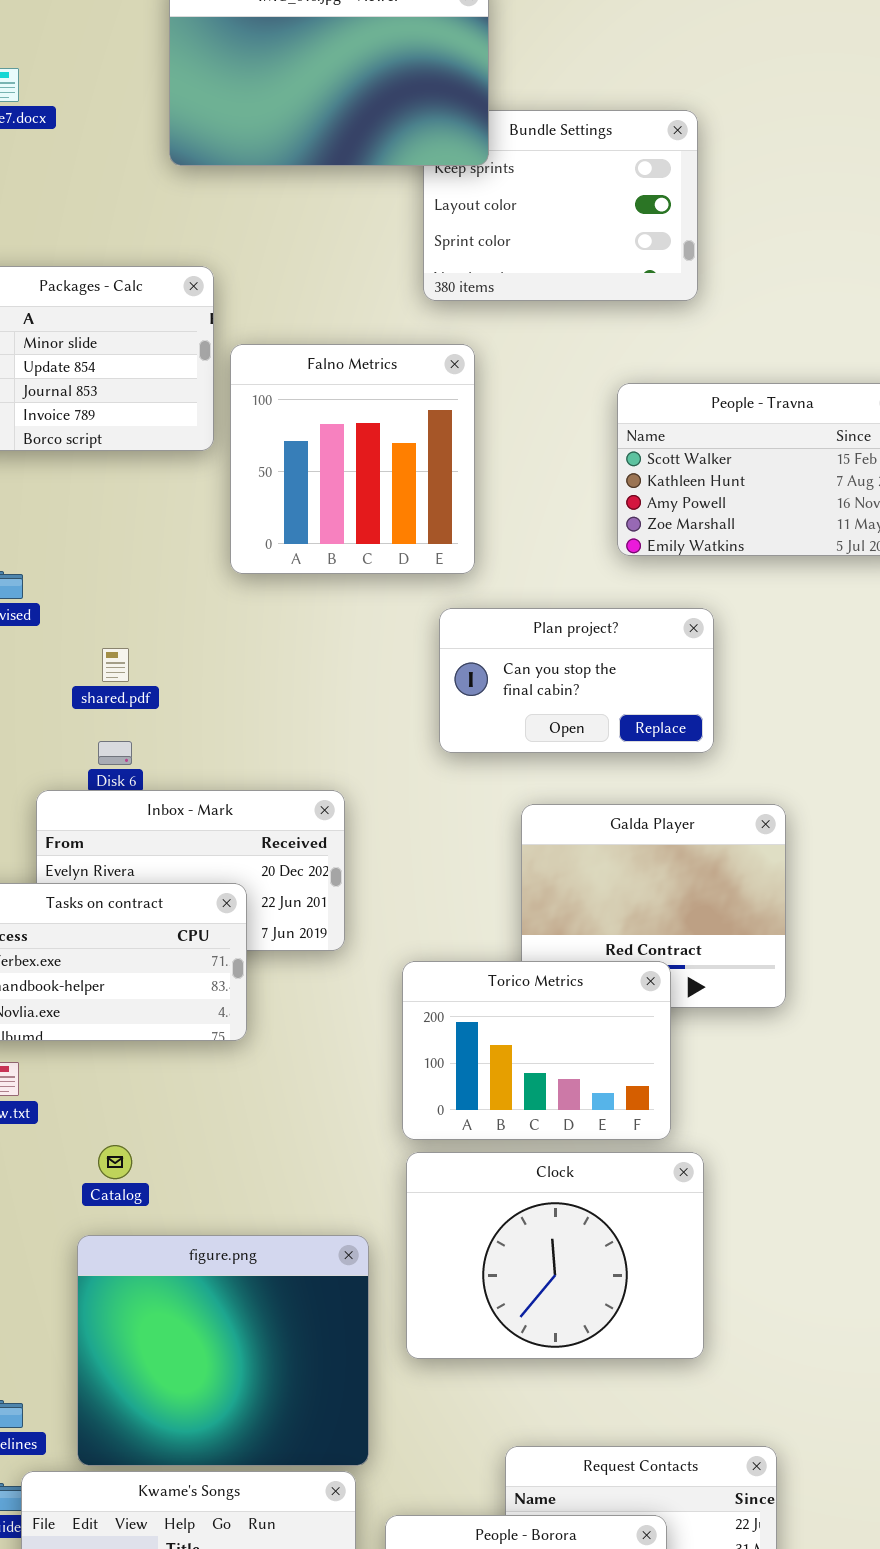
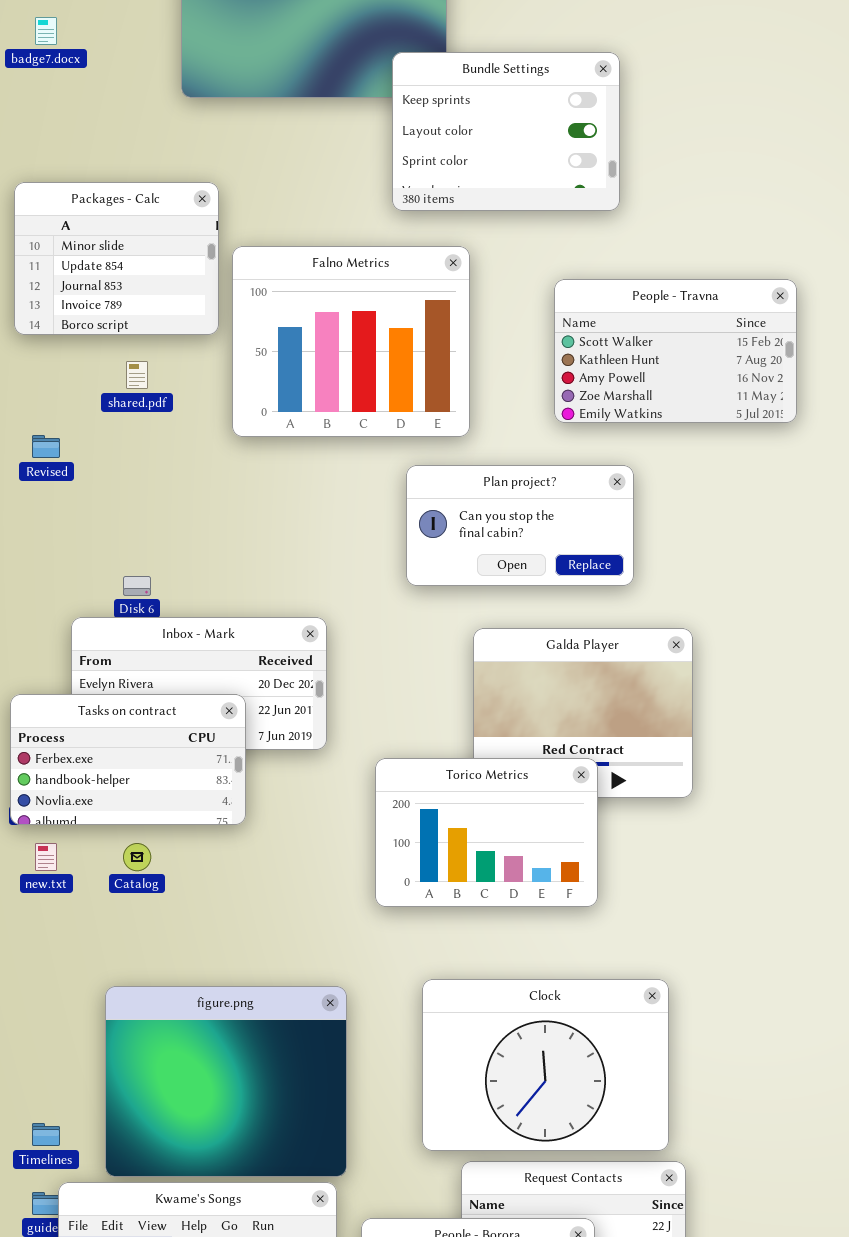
Bundle Settings: [423,110,698,301] -> [392,52,620,211], raised
Falno Metrics: [230,344,475,574] -> [232,246,470,437], resized
shared.pdf: [102,648,129,682] -> [126,361,148,389], moved
Catalog: [98,1145,132,1179] -> [123,843,151,871], moved
Clock: [406,1152,704,1359] -> [422,979,669,1151], moved

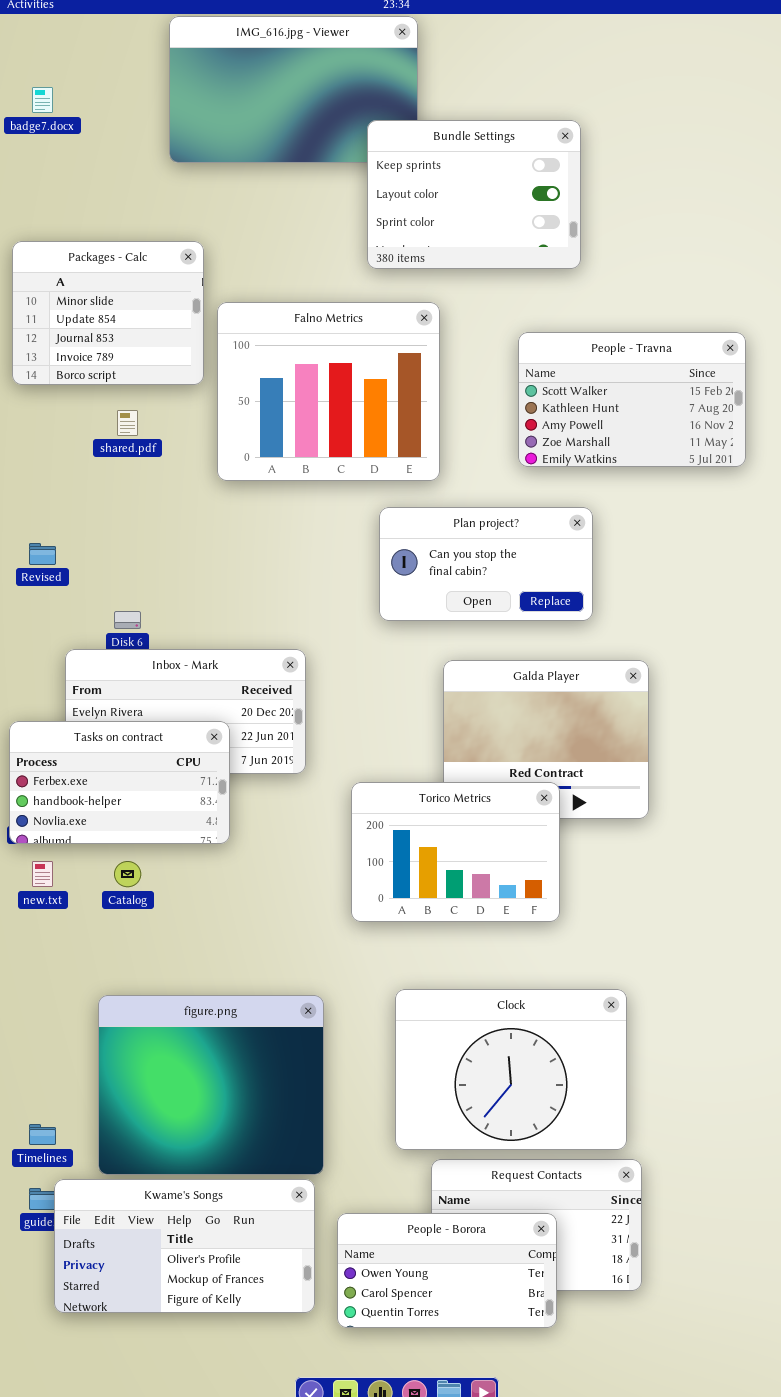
Revised: [32,435,60,458] -> [29,543,56,565], moved

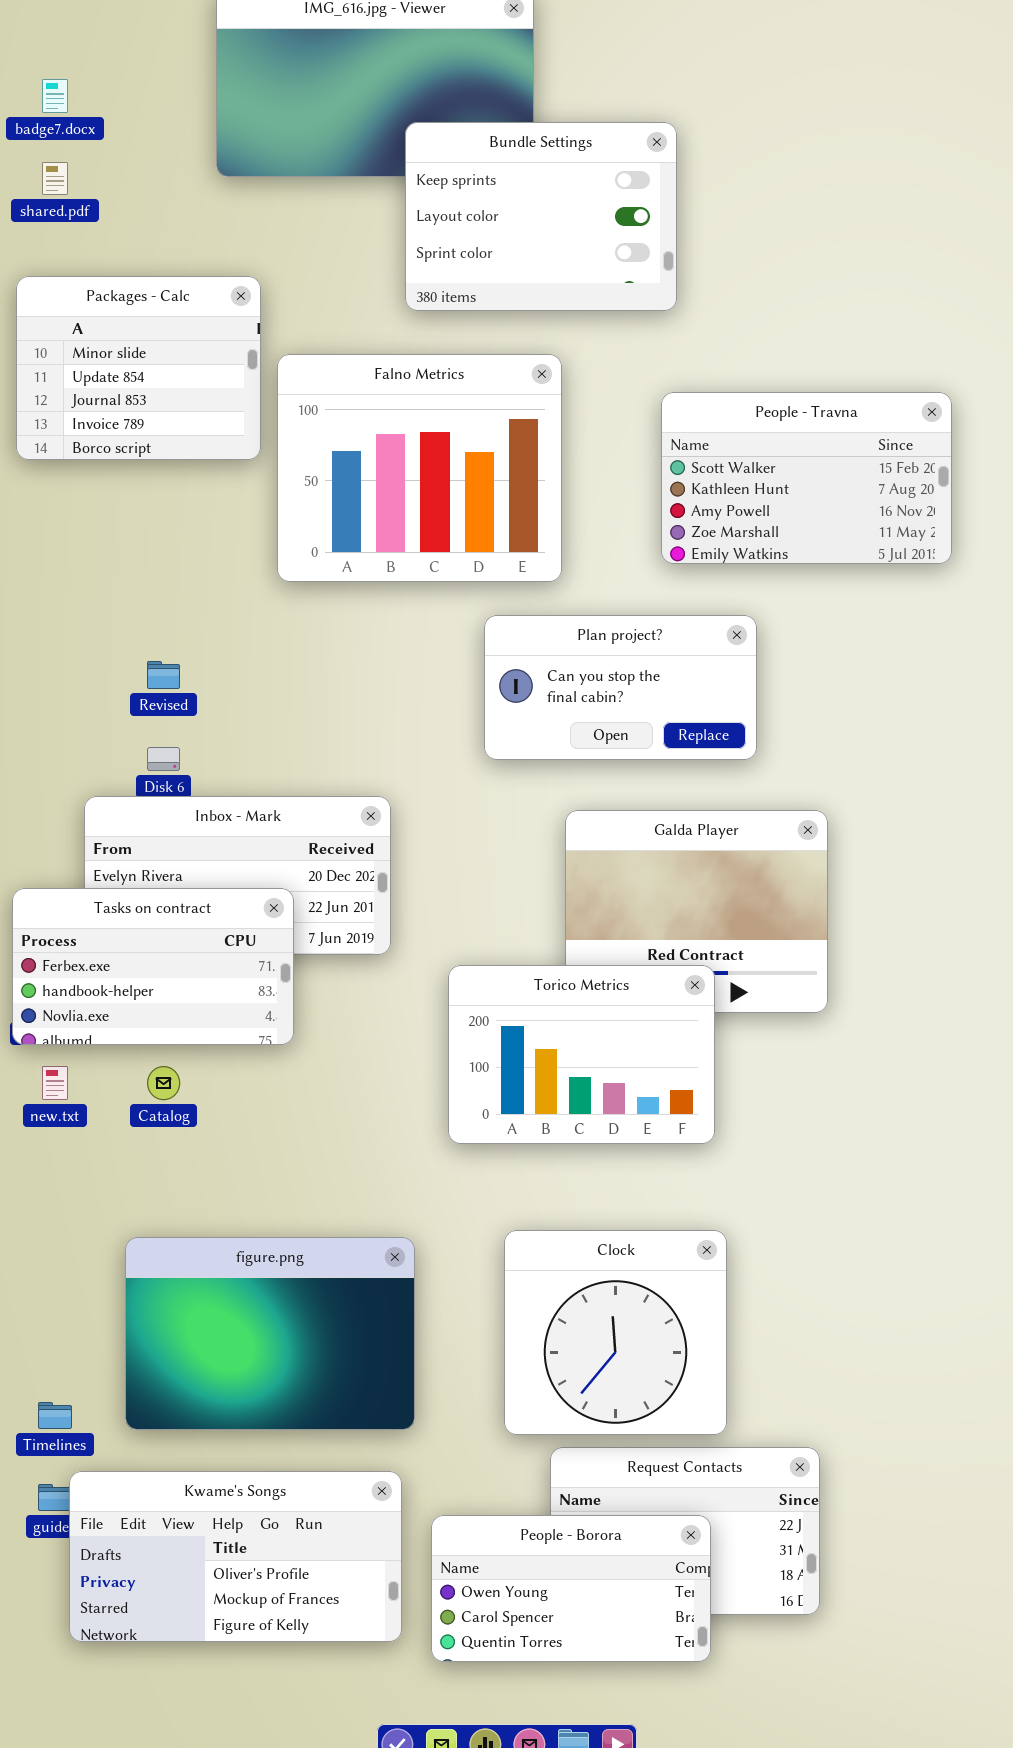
Bundle Settings: [367,120,581,269] -> [405,122,677,311], moved
shared.pdf: [117,410,138,436] -> [42,162,68,195], moved
Revised: [29,543,56,565] -> [147,661,180,689], moved
Clock: [395,989,627,1150] -> [504,1230,727,1435], resized
figure.png: [98,995,324,1175] -> [125,1237,415,1430], resized

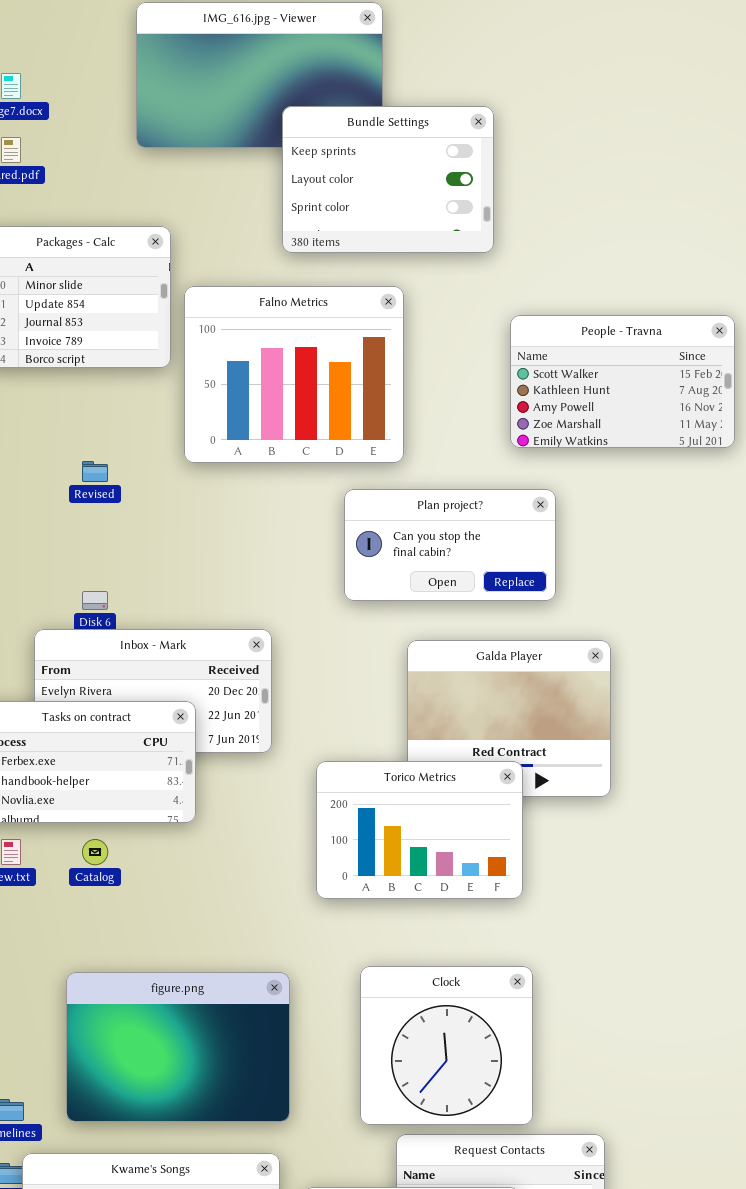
People - Travna: [661,392,952,564] -> [510,315,735,448], moved
Revised: [147,661,180,689] -> [82,461,108,482], moved

